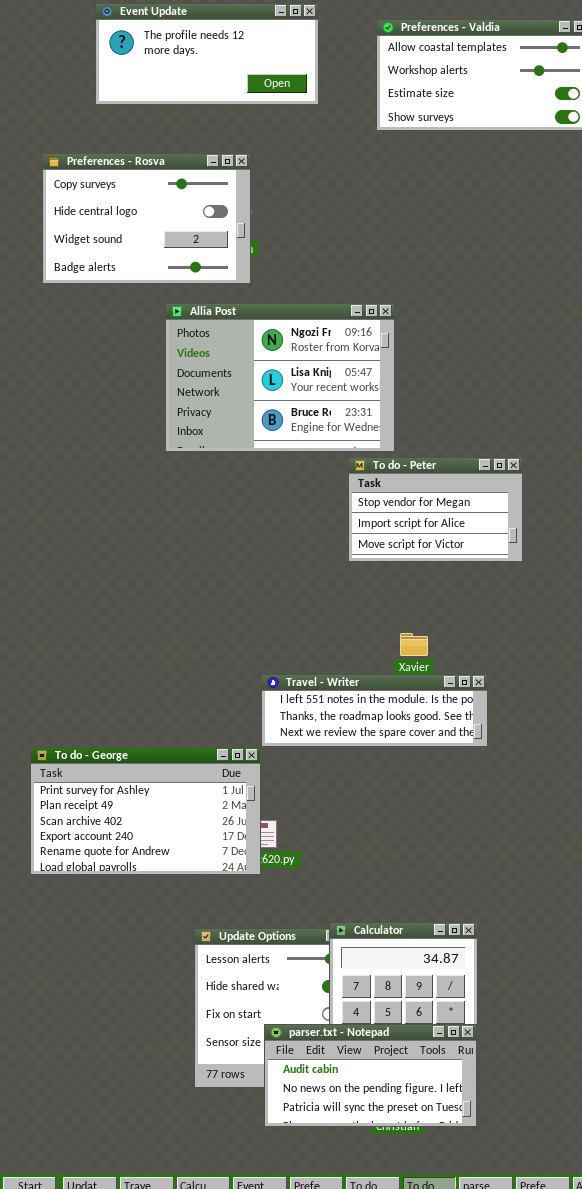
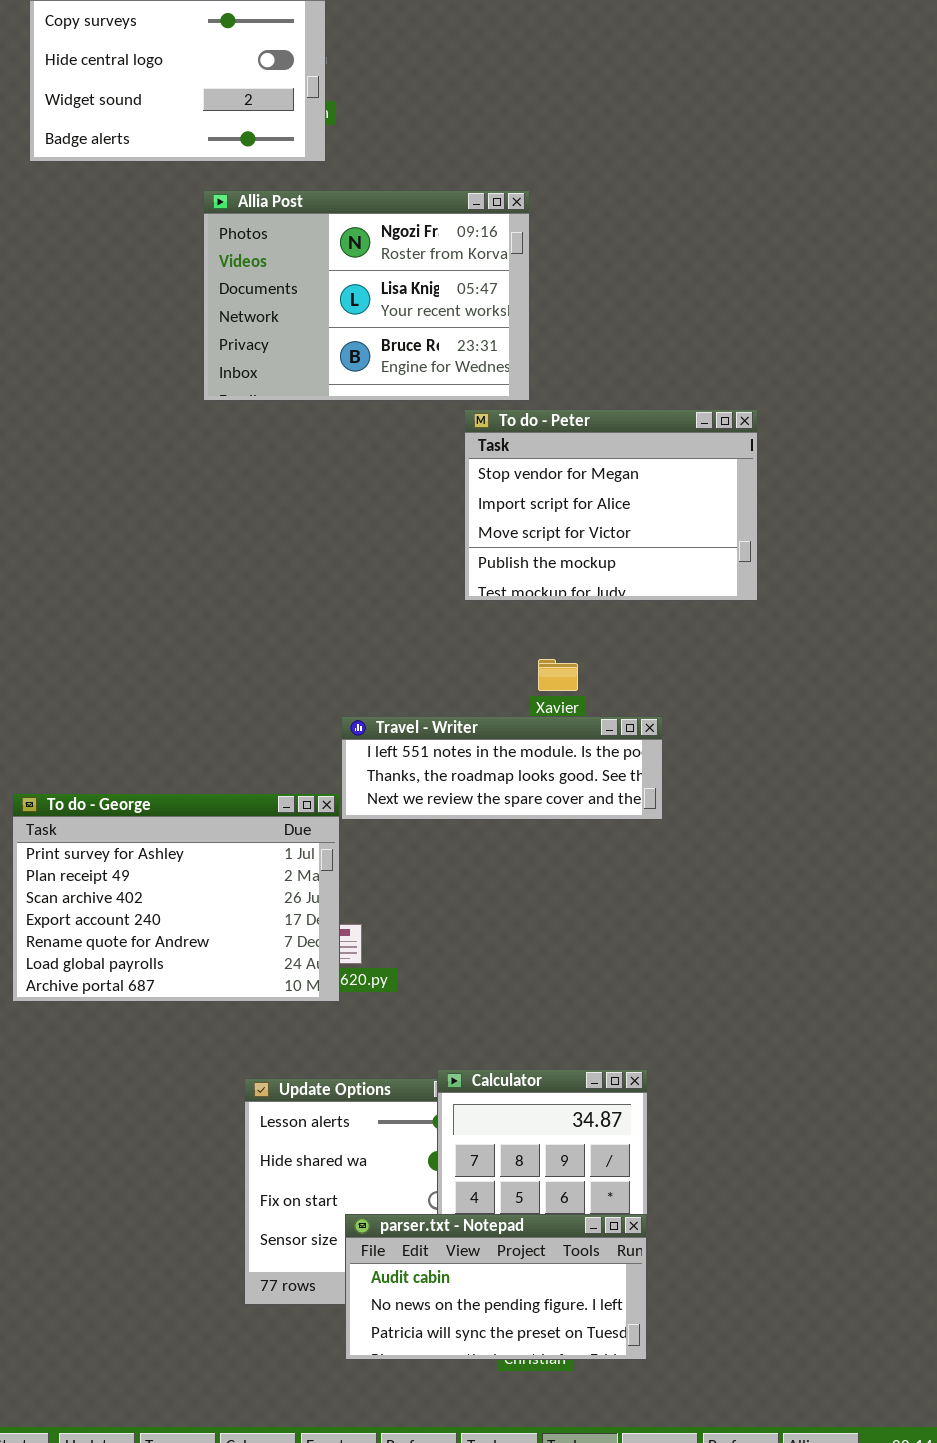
To do - Peter: [348,457,523,562] -> [464,409,758,601], resized
To do - George: [30,747,261,875] -> [12,793,340,1002], resized

